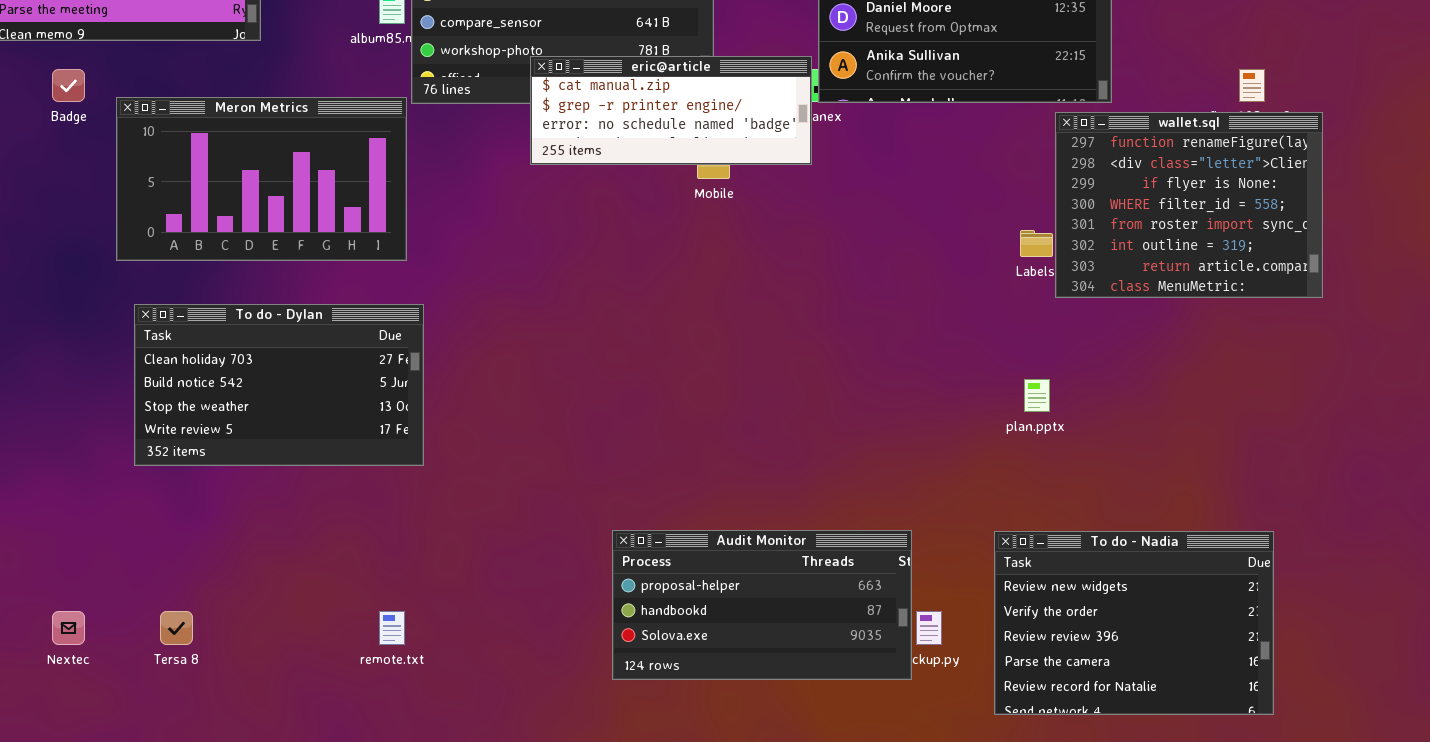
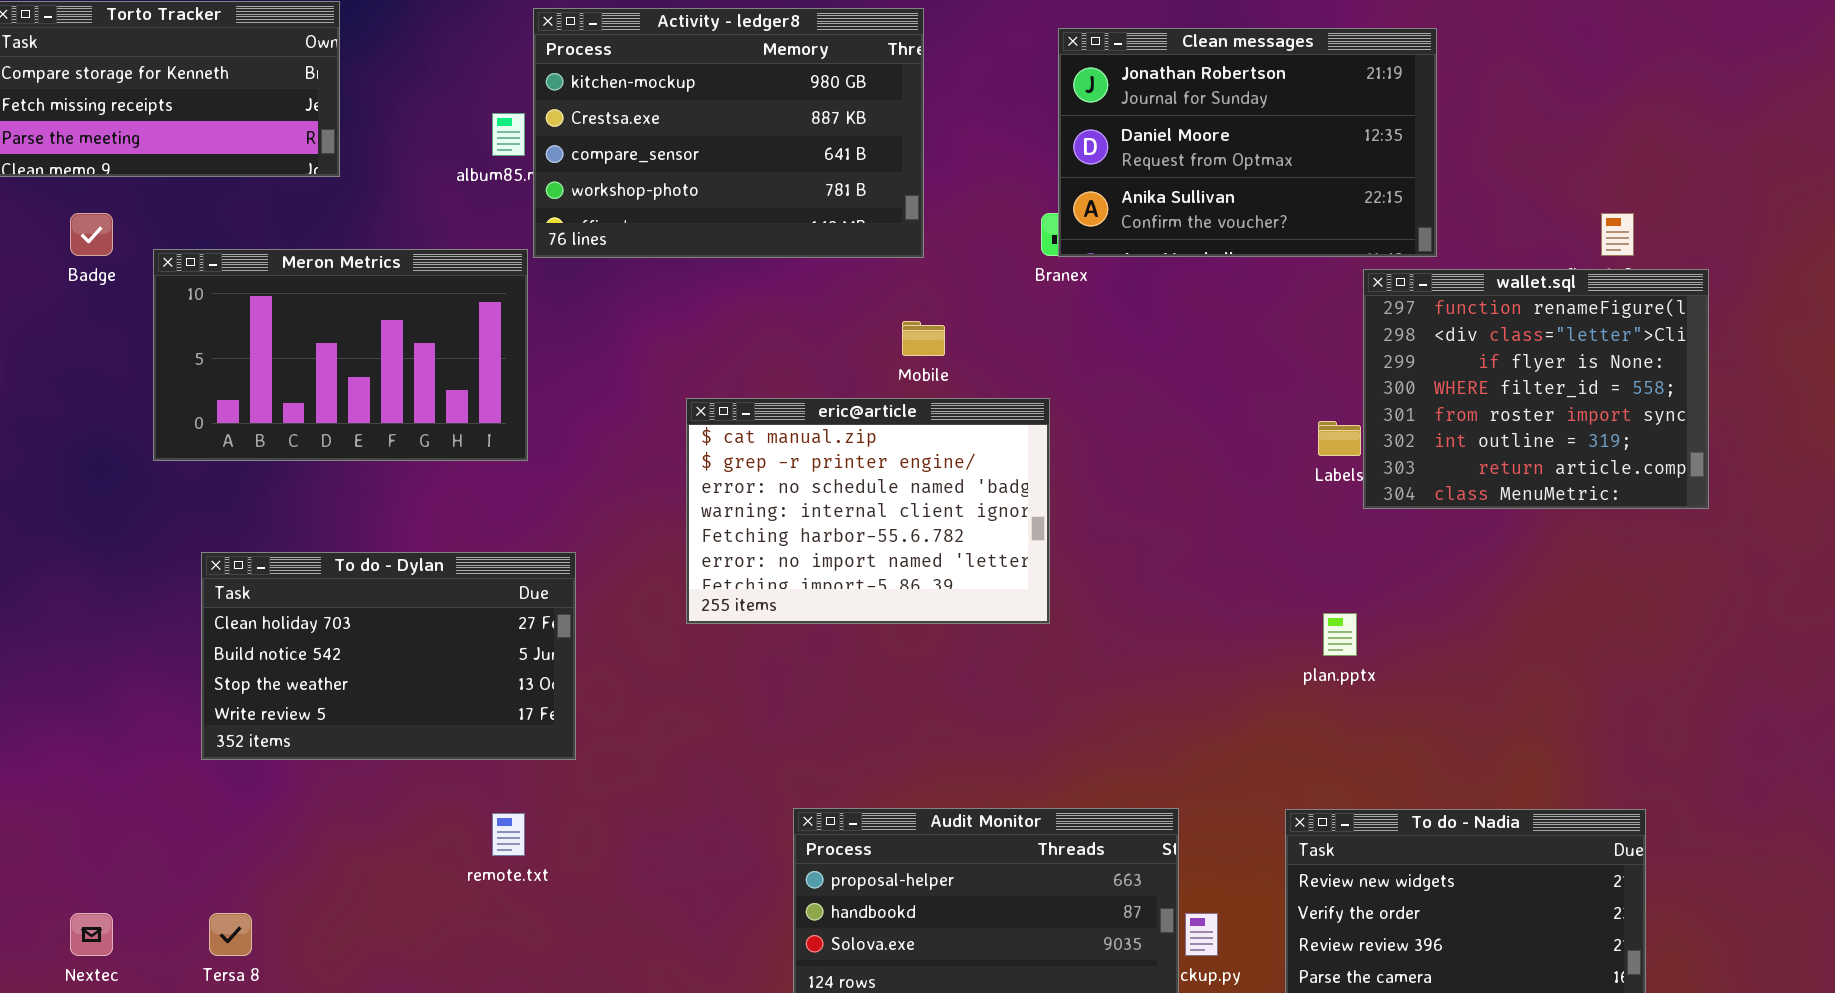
eric@article: [530,56,812,165] -> [686,398,1050,624], moved, resized
To do - Dylan: [134,304,424,466] -> [201,552,576,760], moved
remote.txt: [379,611,405,645] -> [492,813,525,856], moved

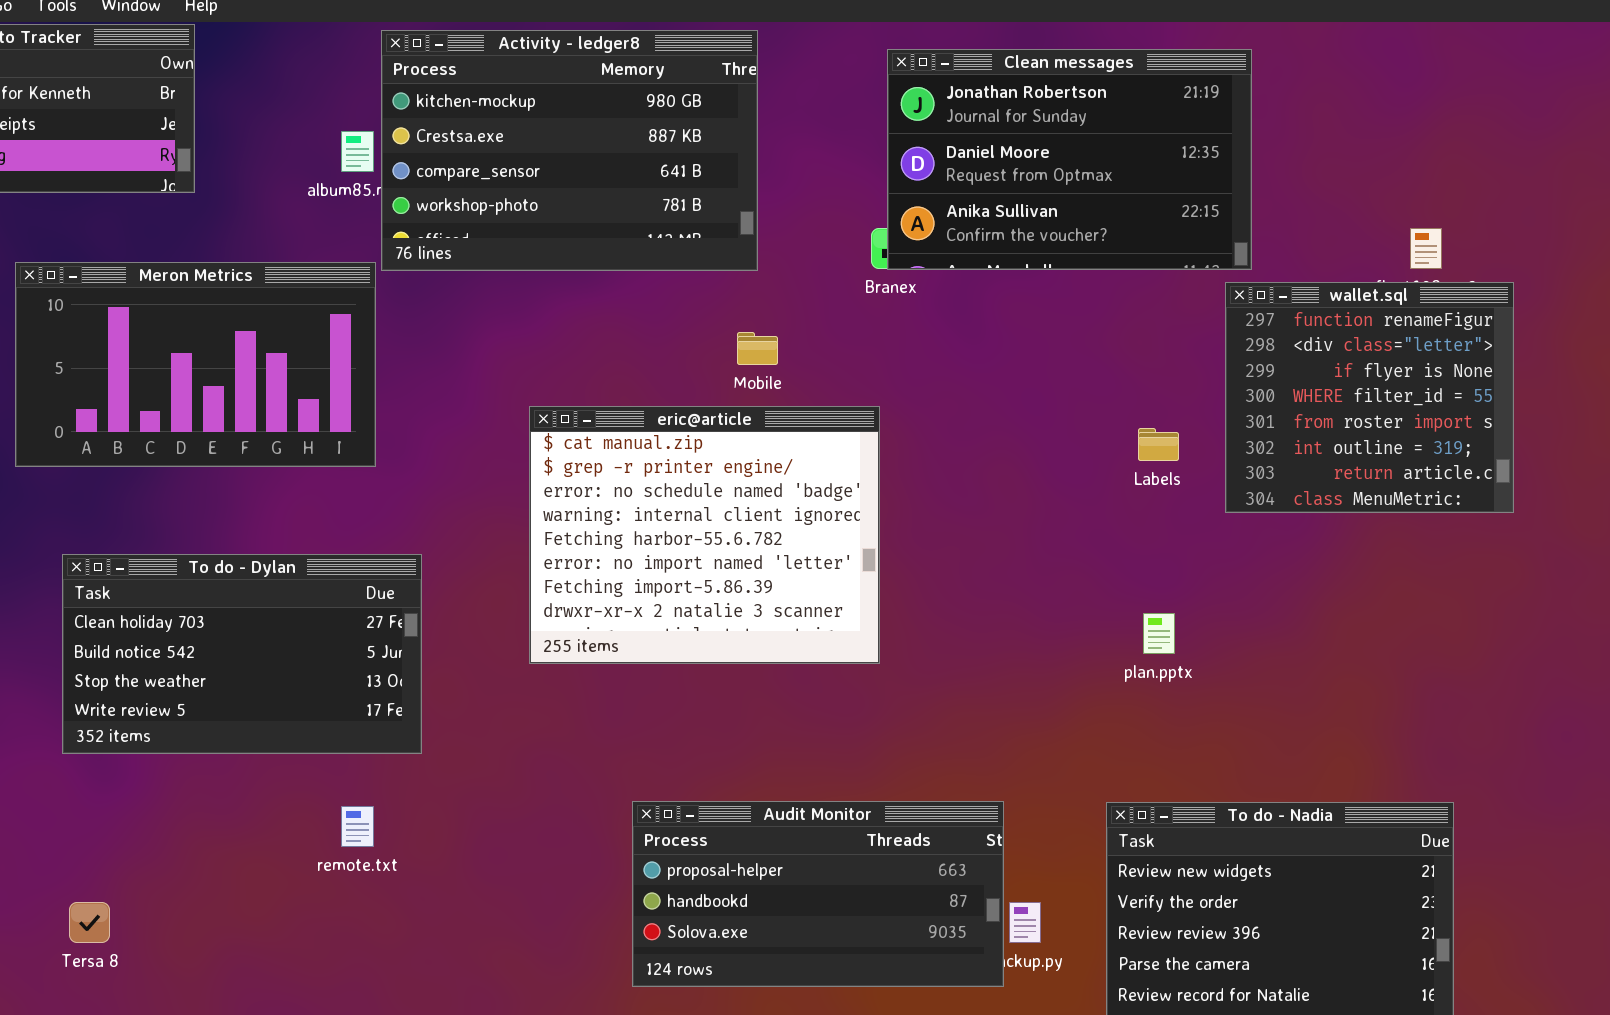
wallet.sql: [1363,269,1709,509] -> [1225,282,1514,513], resized
eric@article: [686,398,1050,624] -> [529,406,880,664], resized

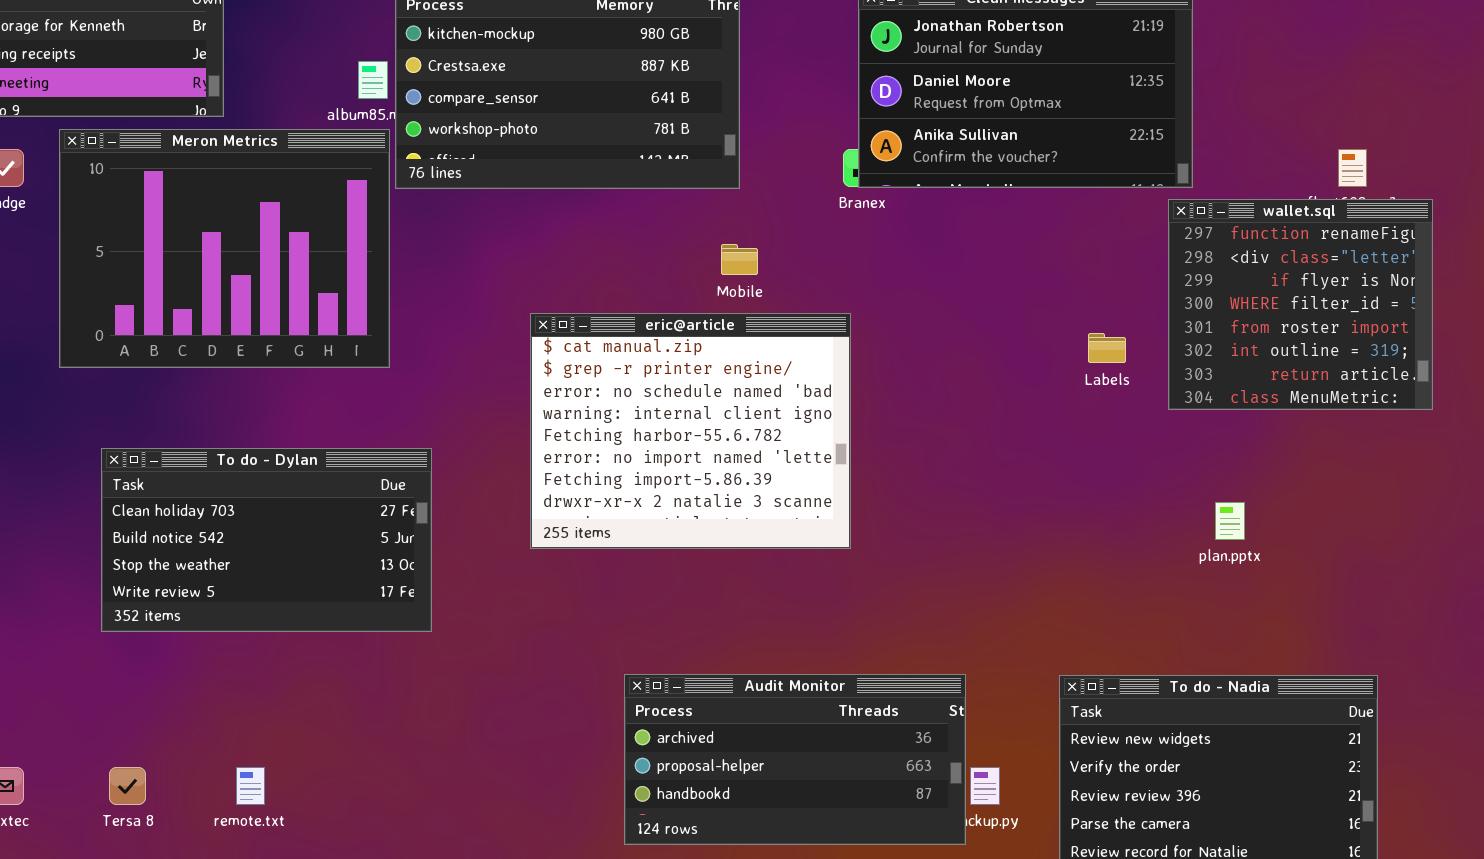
Meron Metrics: [15,262,376,467] -> [59,129,390,368], resized
plan.pptx: [1143,613,1175,654] -> [1215,502,1245,540], moved
Audit Monitor: [632,801,1004,987] -> [624,674,966,845], scrolled up 1 row
remote.txt: [341,806,374,847] -> [236,767,265,805], moved

